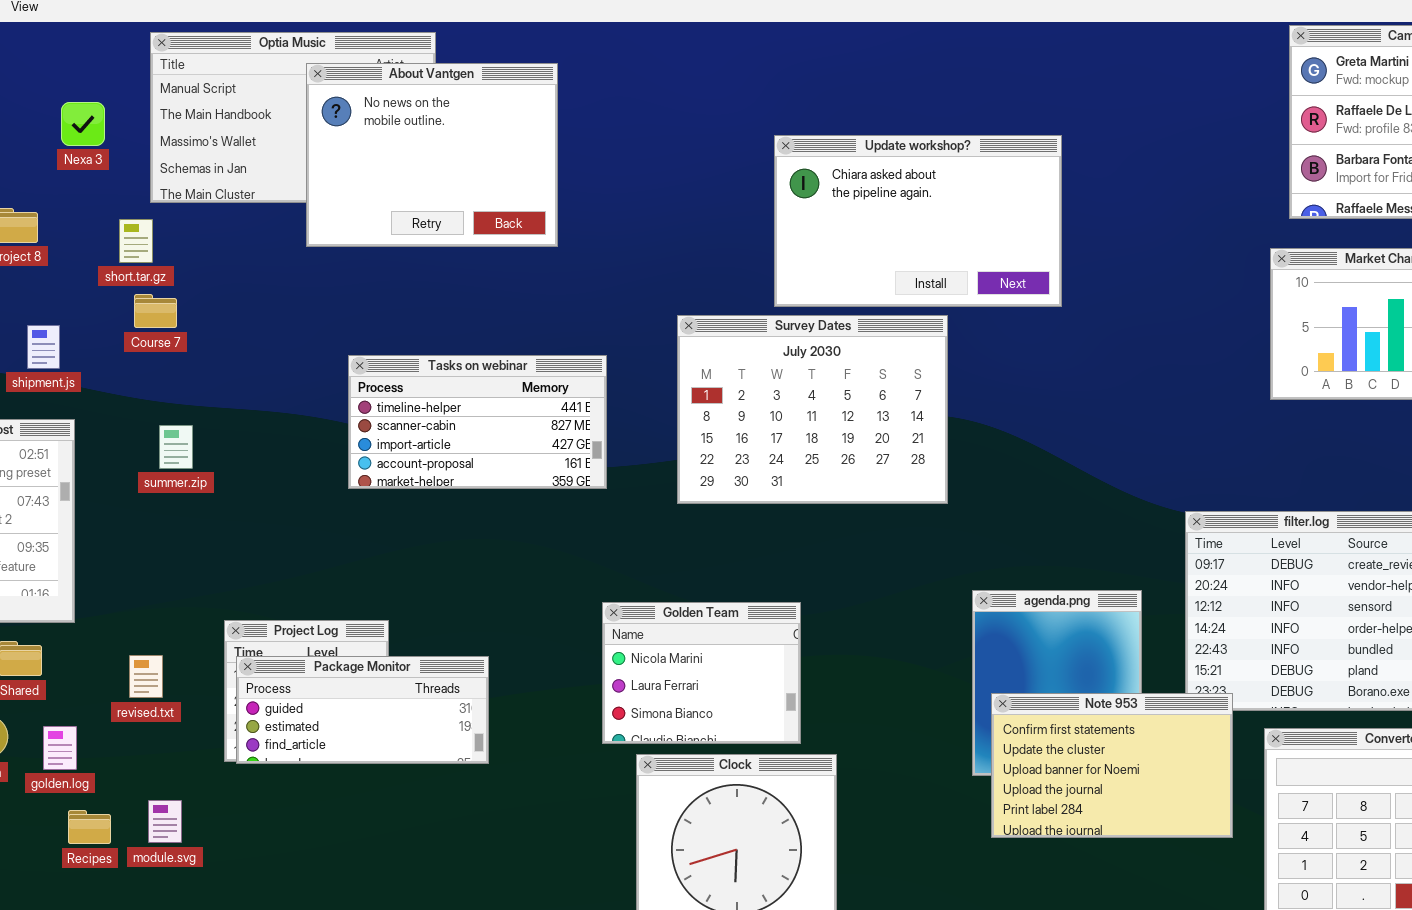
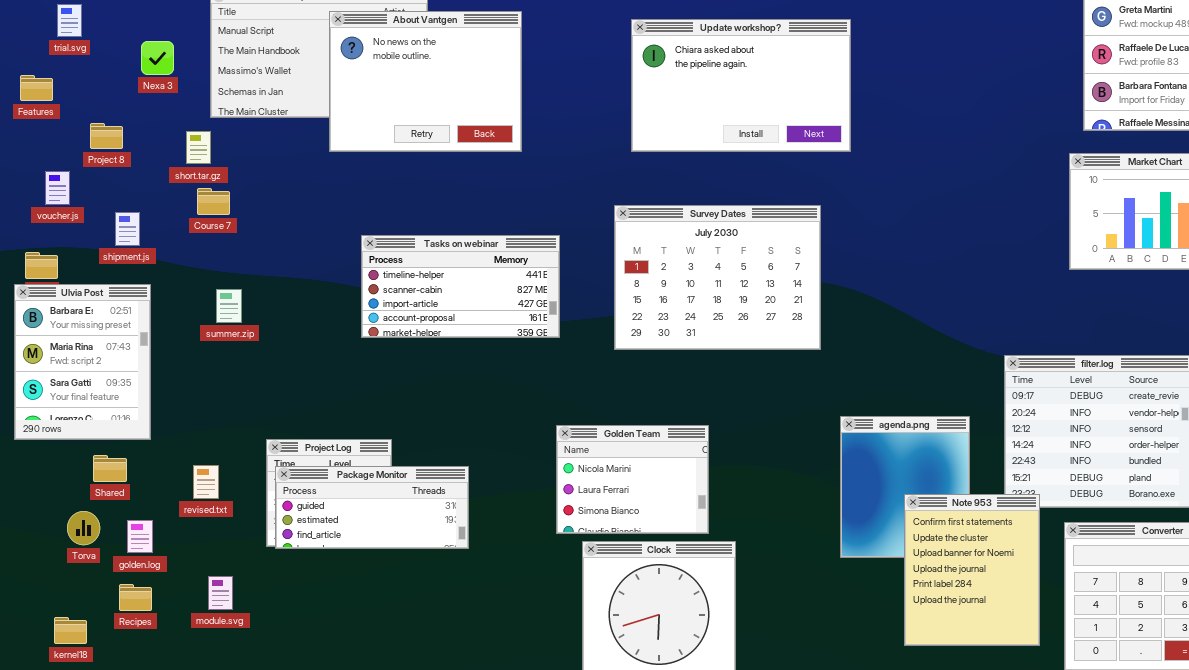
Update workshop?: [774,135,1062,307] -> [631,19,851,152], moved
Note 953: [991,693,1233,838] -> [904,494,1040,646], resized
Recipes: [68,810,111,844] -> [119,584,152,611], moved

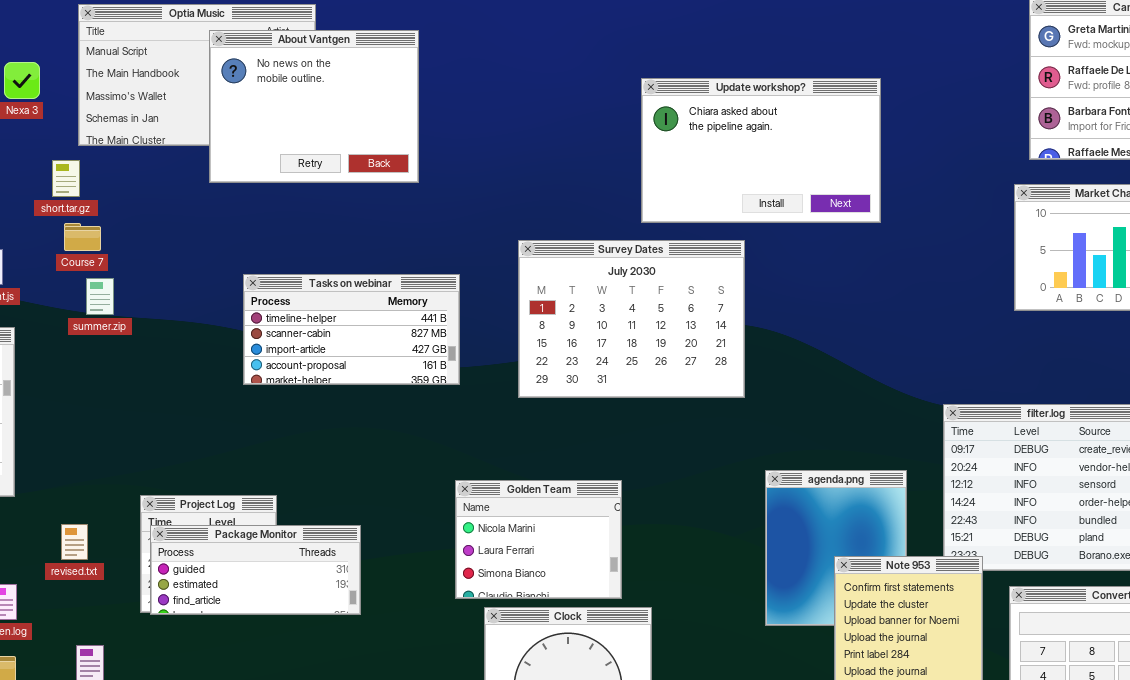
Update workshop?: [631,19,851,152] -> [641,78,881,223], moved
summer.zip: [216,289,242,323] -> [86,278,114,315], moved

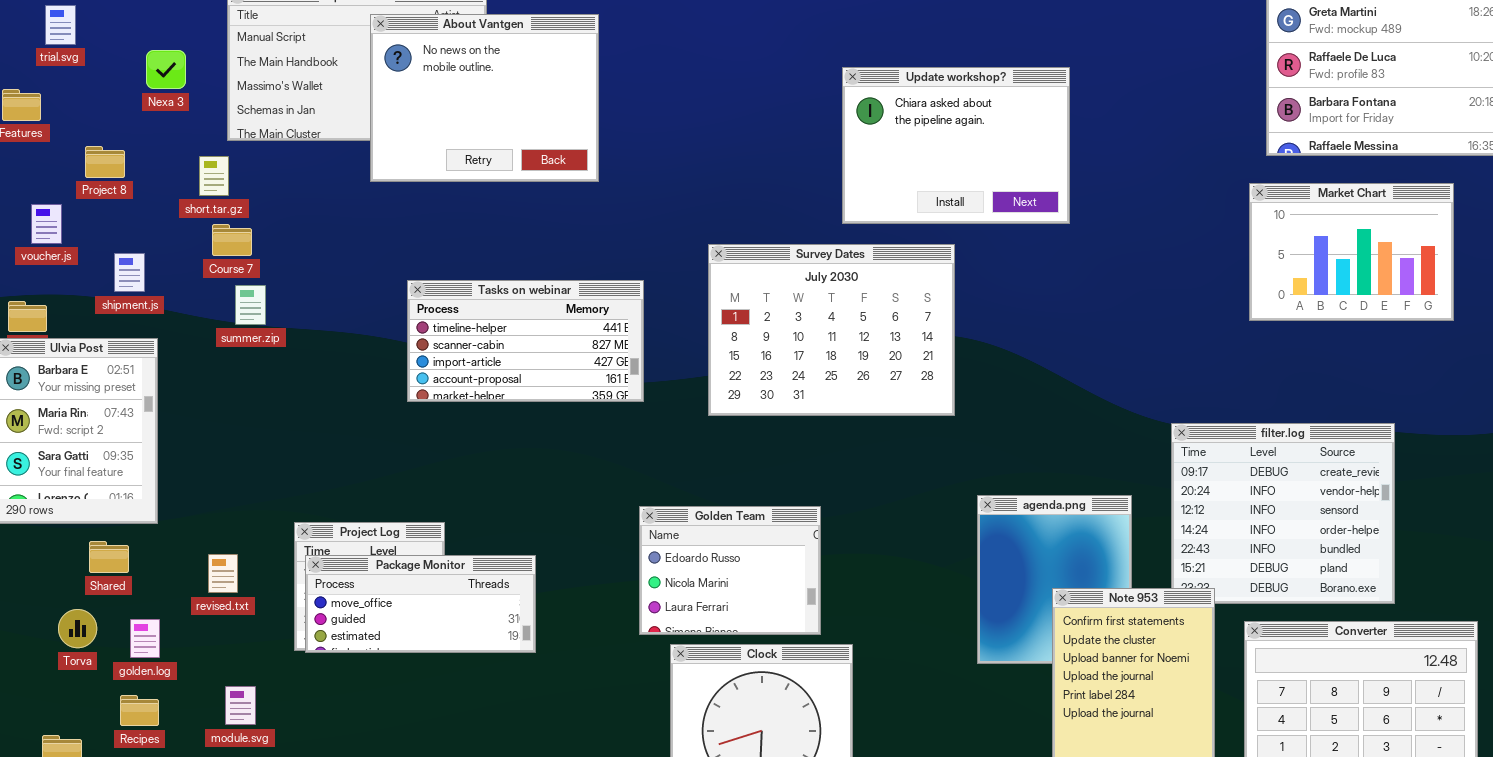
Update workshop?: [641,78,881,223] -> [842,67,1070,224], resized
Golden Team: [455,480,622,599] -> [639,506,821,635], scrolled up 1 row
Package Monitor: [150,525,361,615] -> [305,555,536,653], scrolled up 1 row

